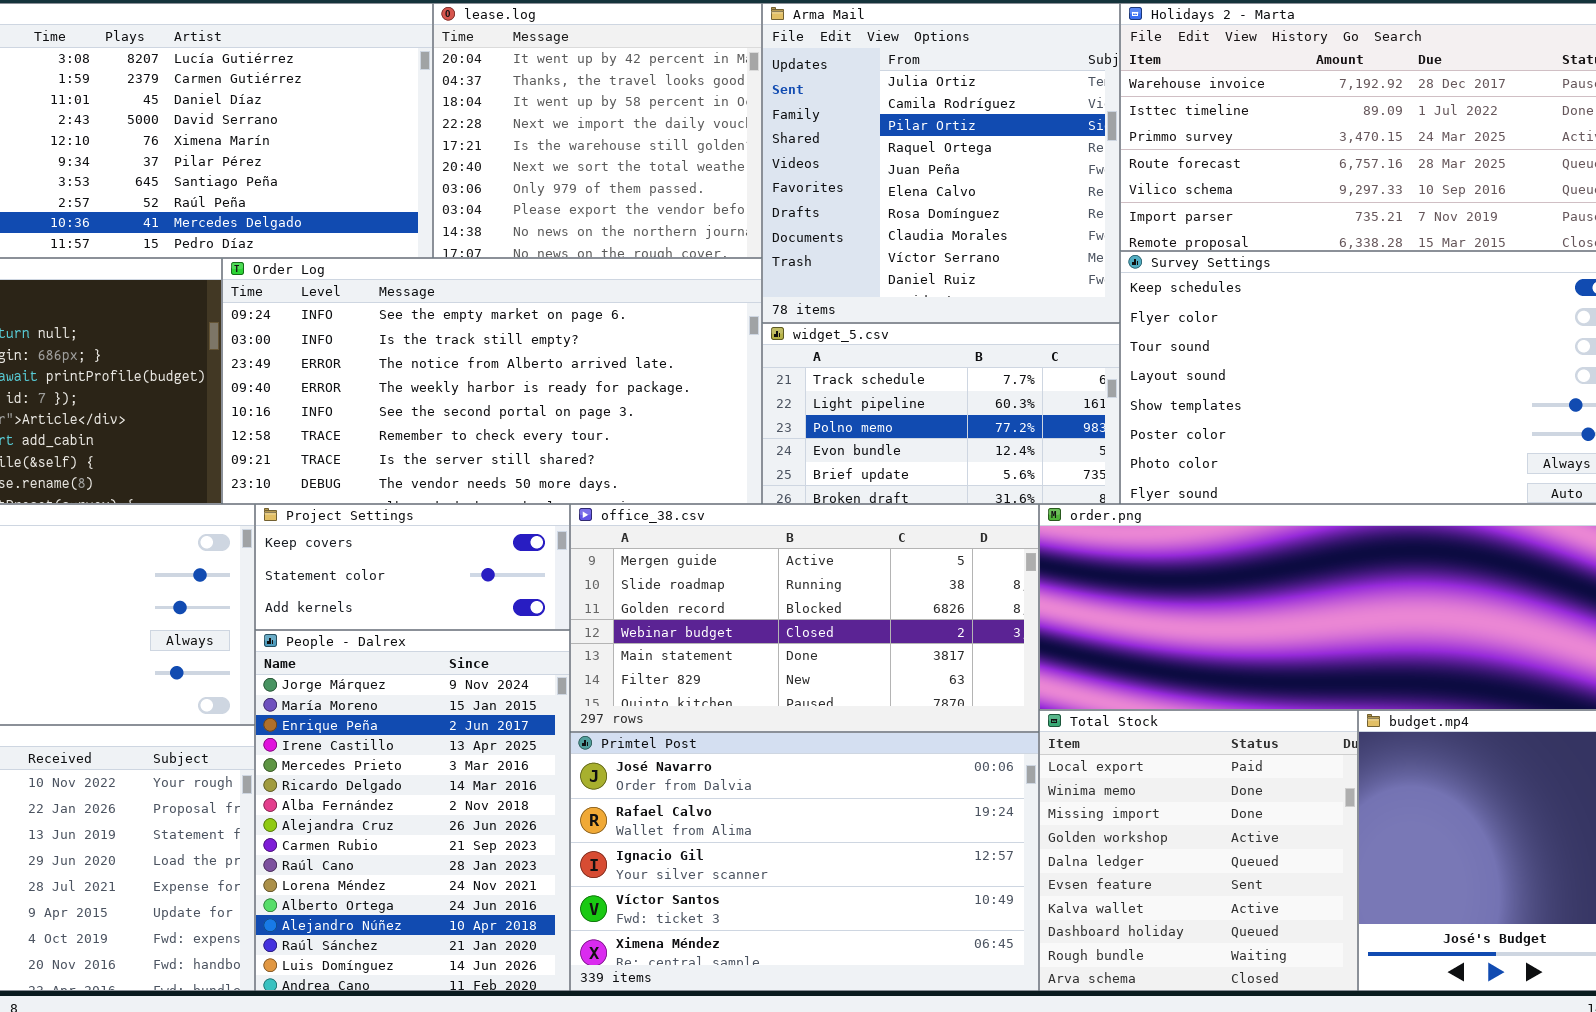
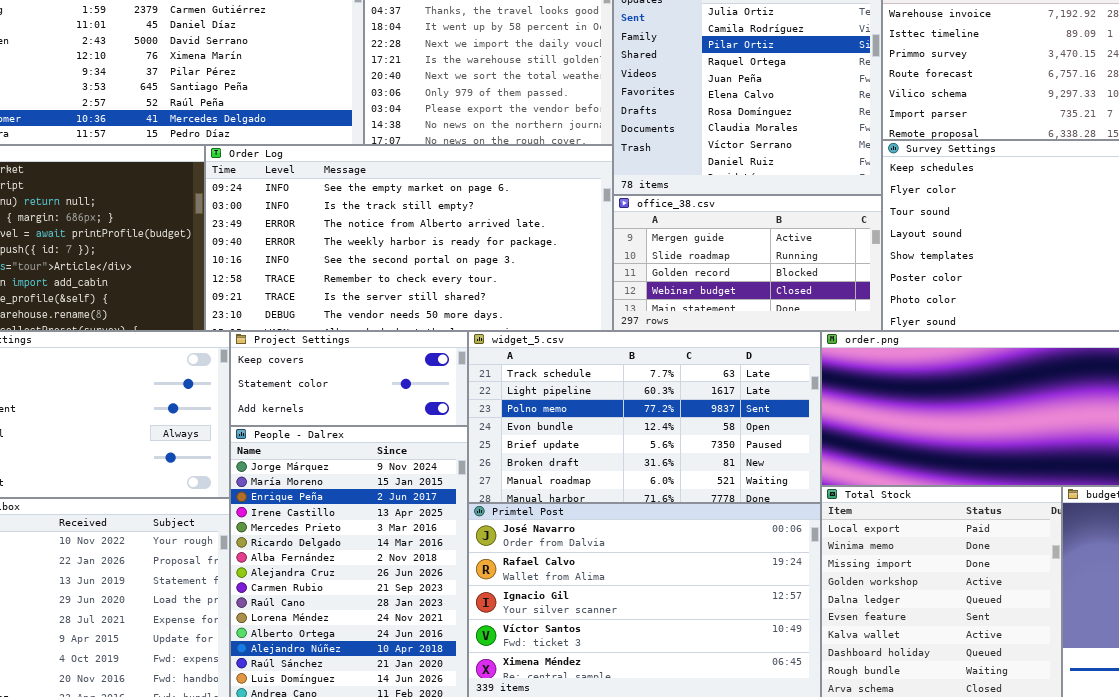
widget_5.csv: [762,323,1120,504] -> [468,331,821,503], moved, resized
office_38.csv: [570,504,1039,732] -> [613,195,882,331], moved, resized

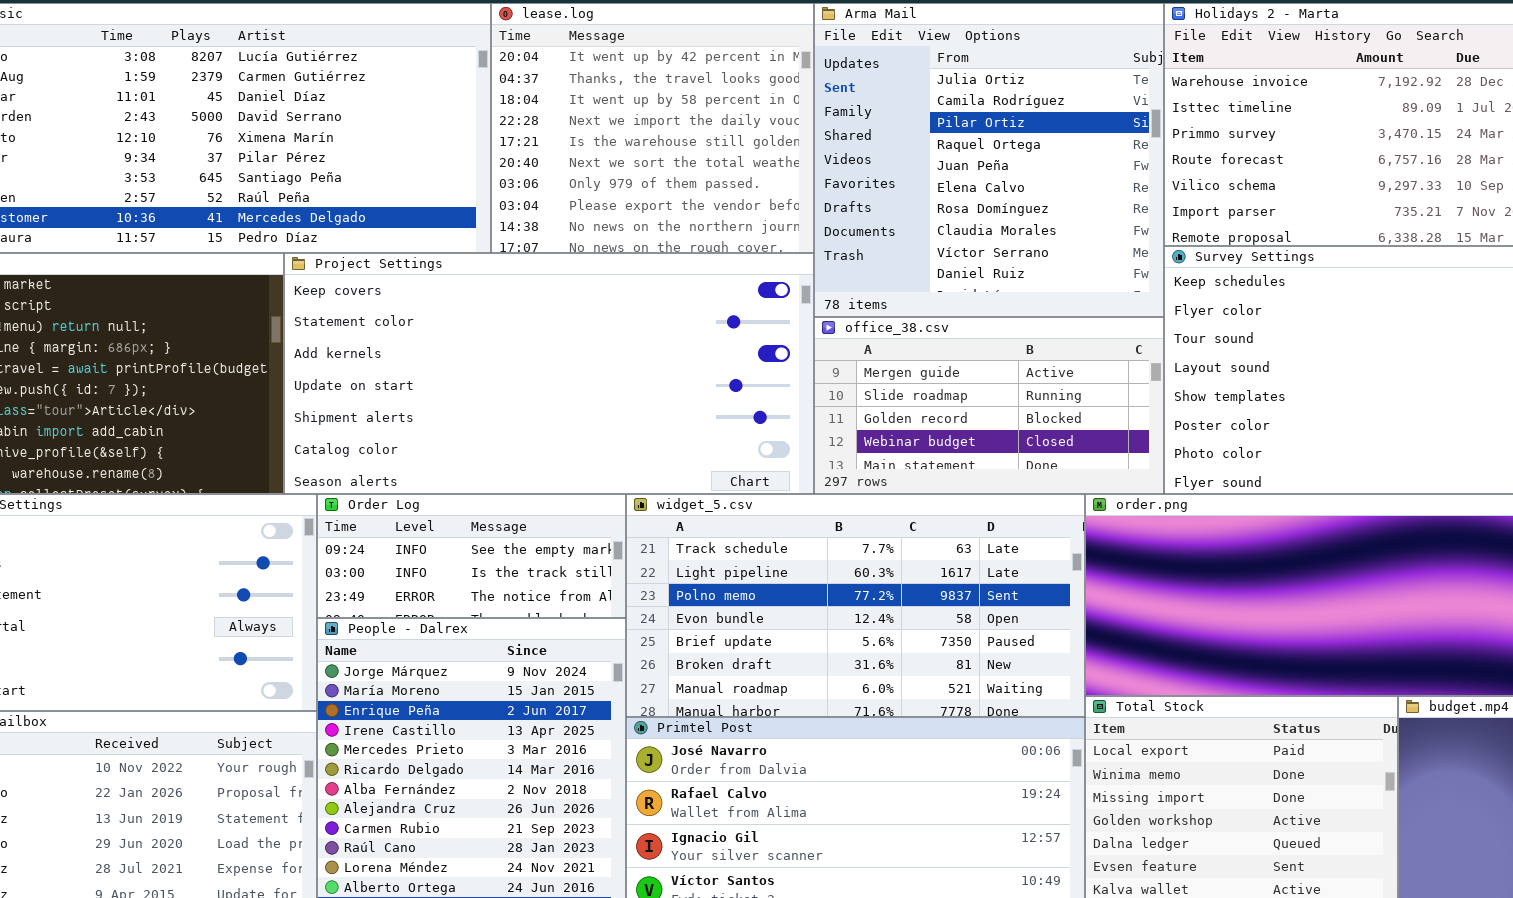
Order Log: [205,145,613,331] -> [317,494,626,618], moved, resized
Project Settings: [230,331,468,426] -> [284,253,814,494], moved, resized

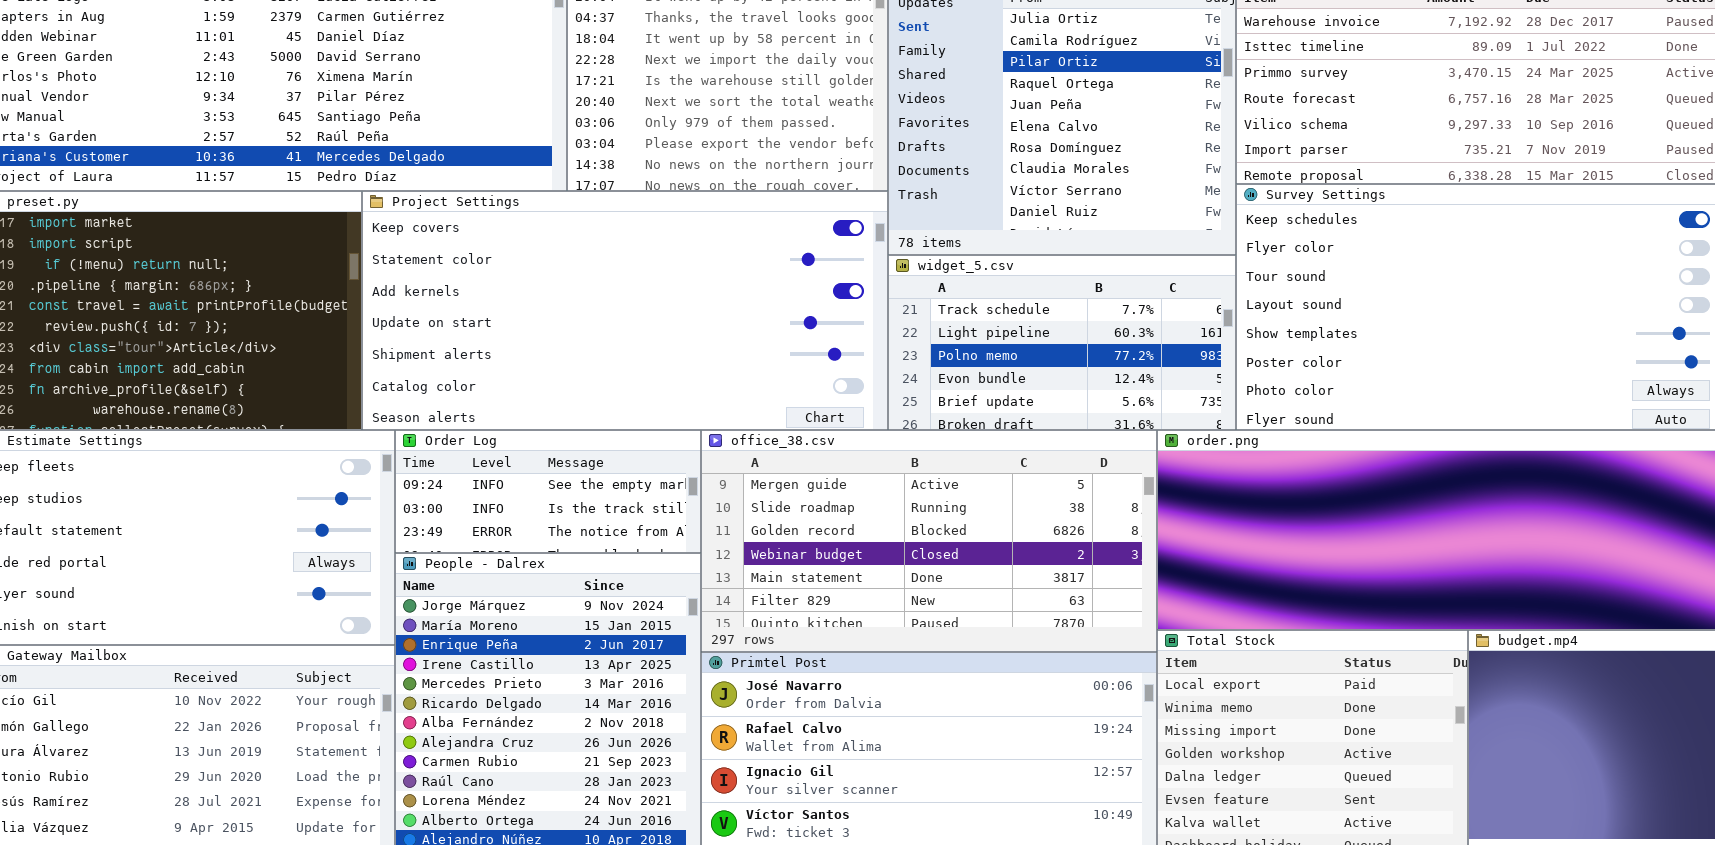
office_38.csv: [814,317,1164,494] -> [701,430,1157,652], moved, resized
widget_5.csv: [626,494,1085,717] -> [888,255,1236,430], moved, resized

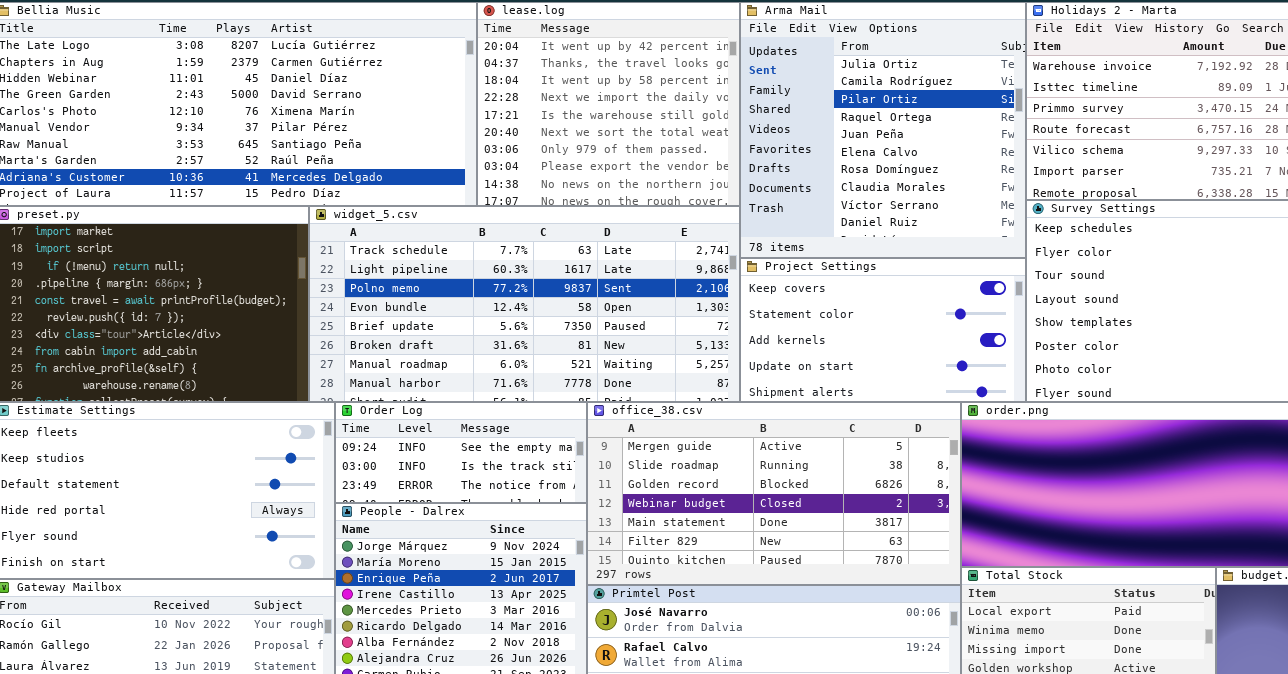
Project Settings: [362,191,888,430] -> [740,258,1026,402], moved, resized
widget_5.csv: [888,255,1236,430] -> [309,206,740,402], moved, resized

